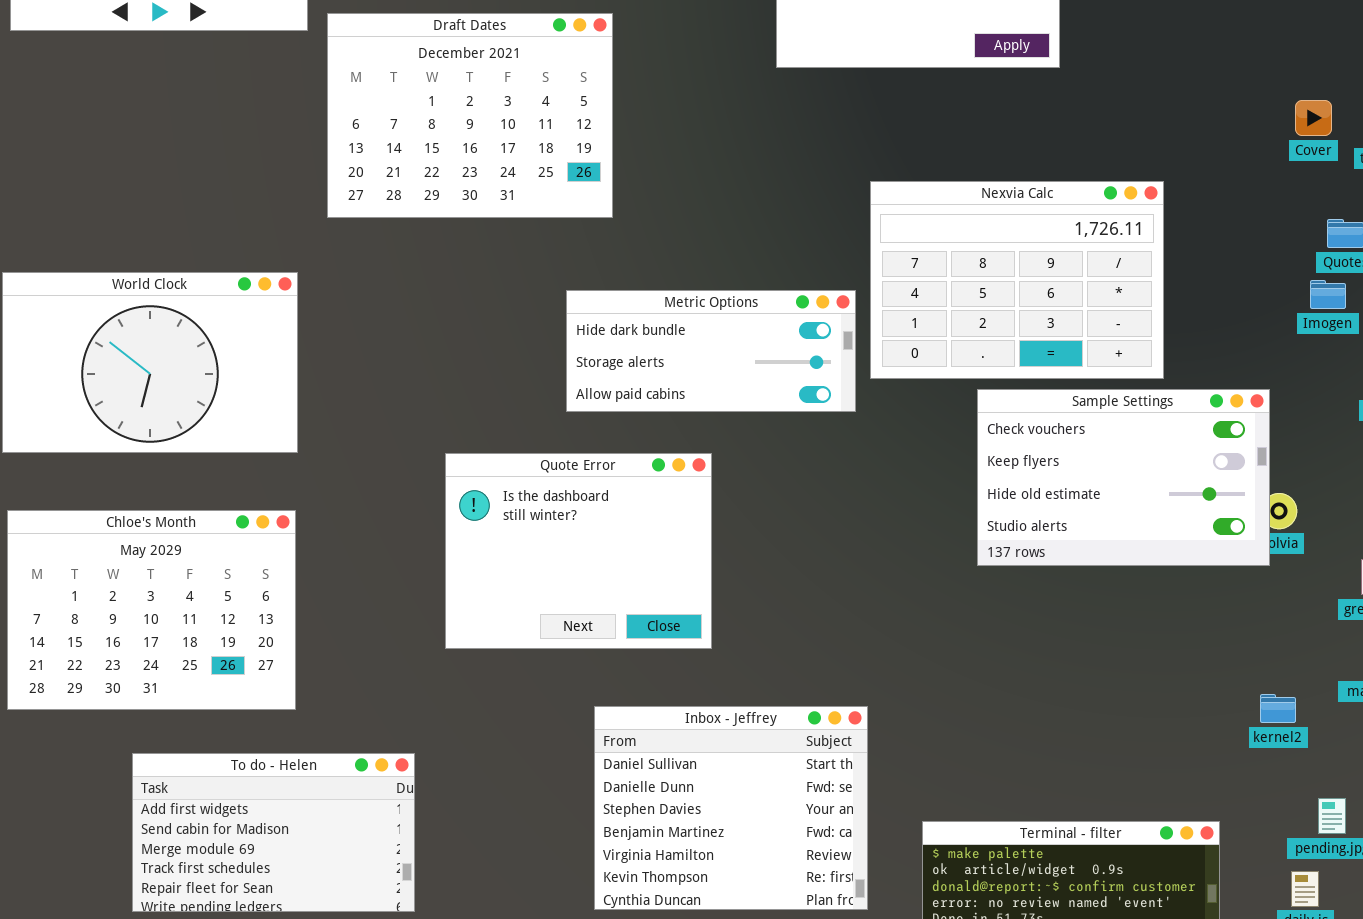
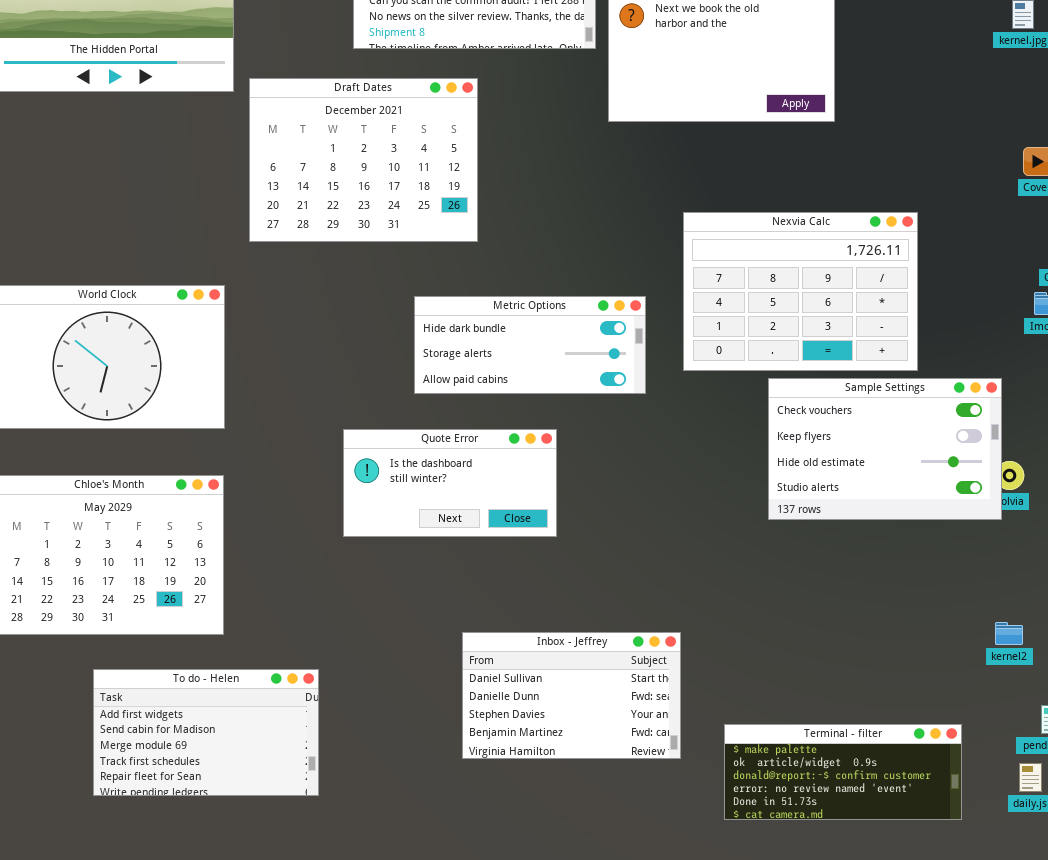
Metric Options: [566,290,856,412] -> [414,296,646,394], moved
Quote Error: [445,453,712,649] -> [343,429,557,537], resized
Inbox - Jeffrey: [594,706,868,910] -> [462,632,681,759], resized

